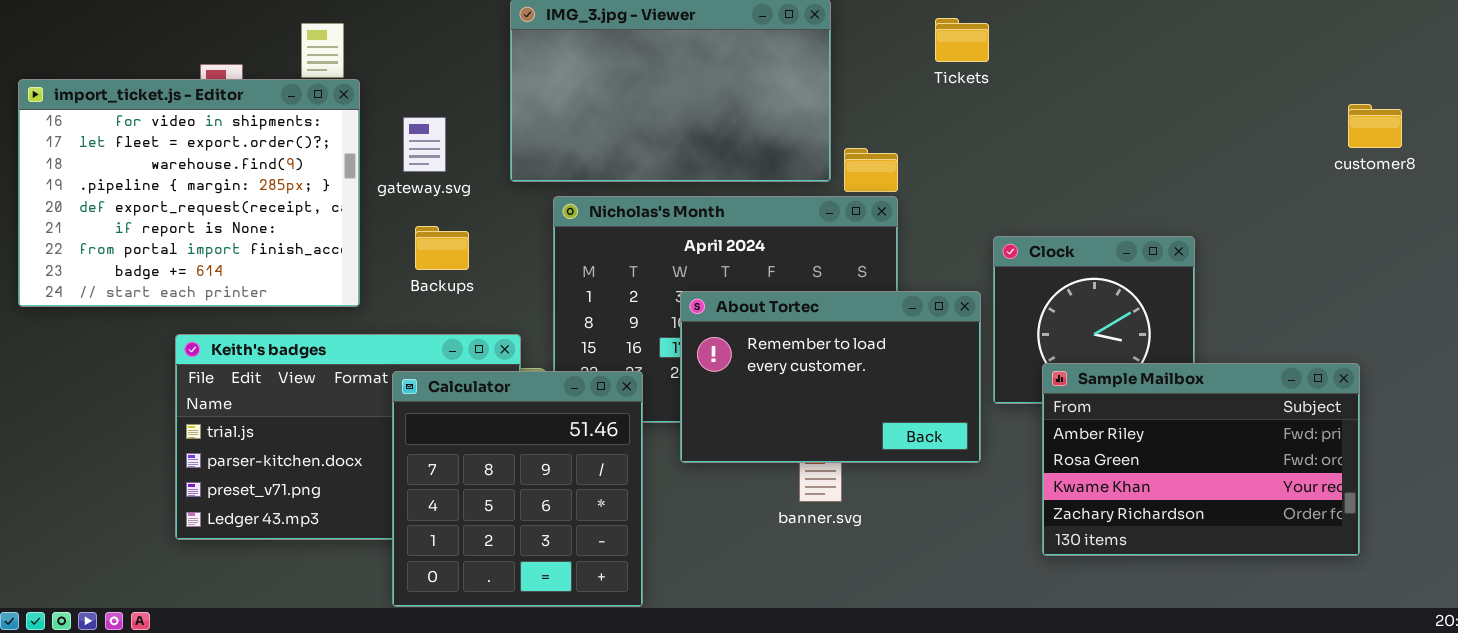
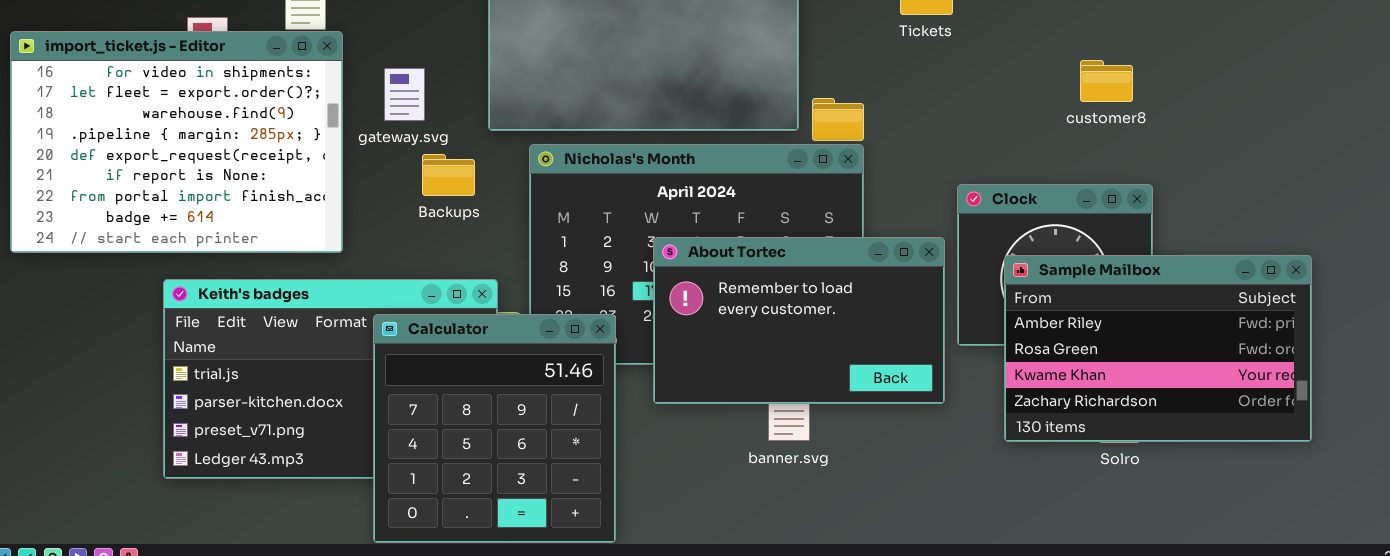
customer8: [1348,104,1402,148] -> [1080,60,1133,102], moved
Backups: [415,226,469,270] -> [422,154,475,196], moved
Sample Mailbox: [1042,363,1360,556] -> [1004,255,1312,442], moved

